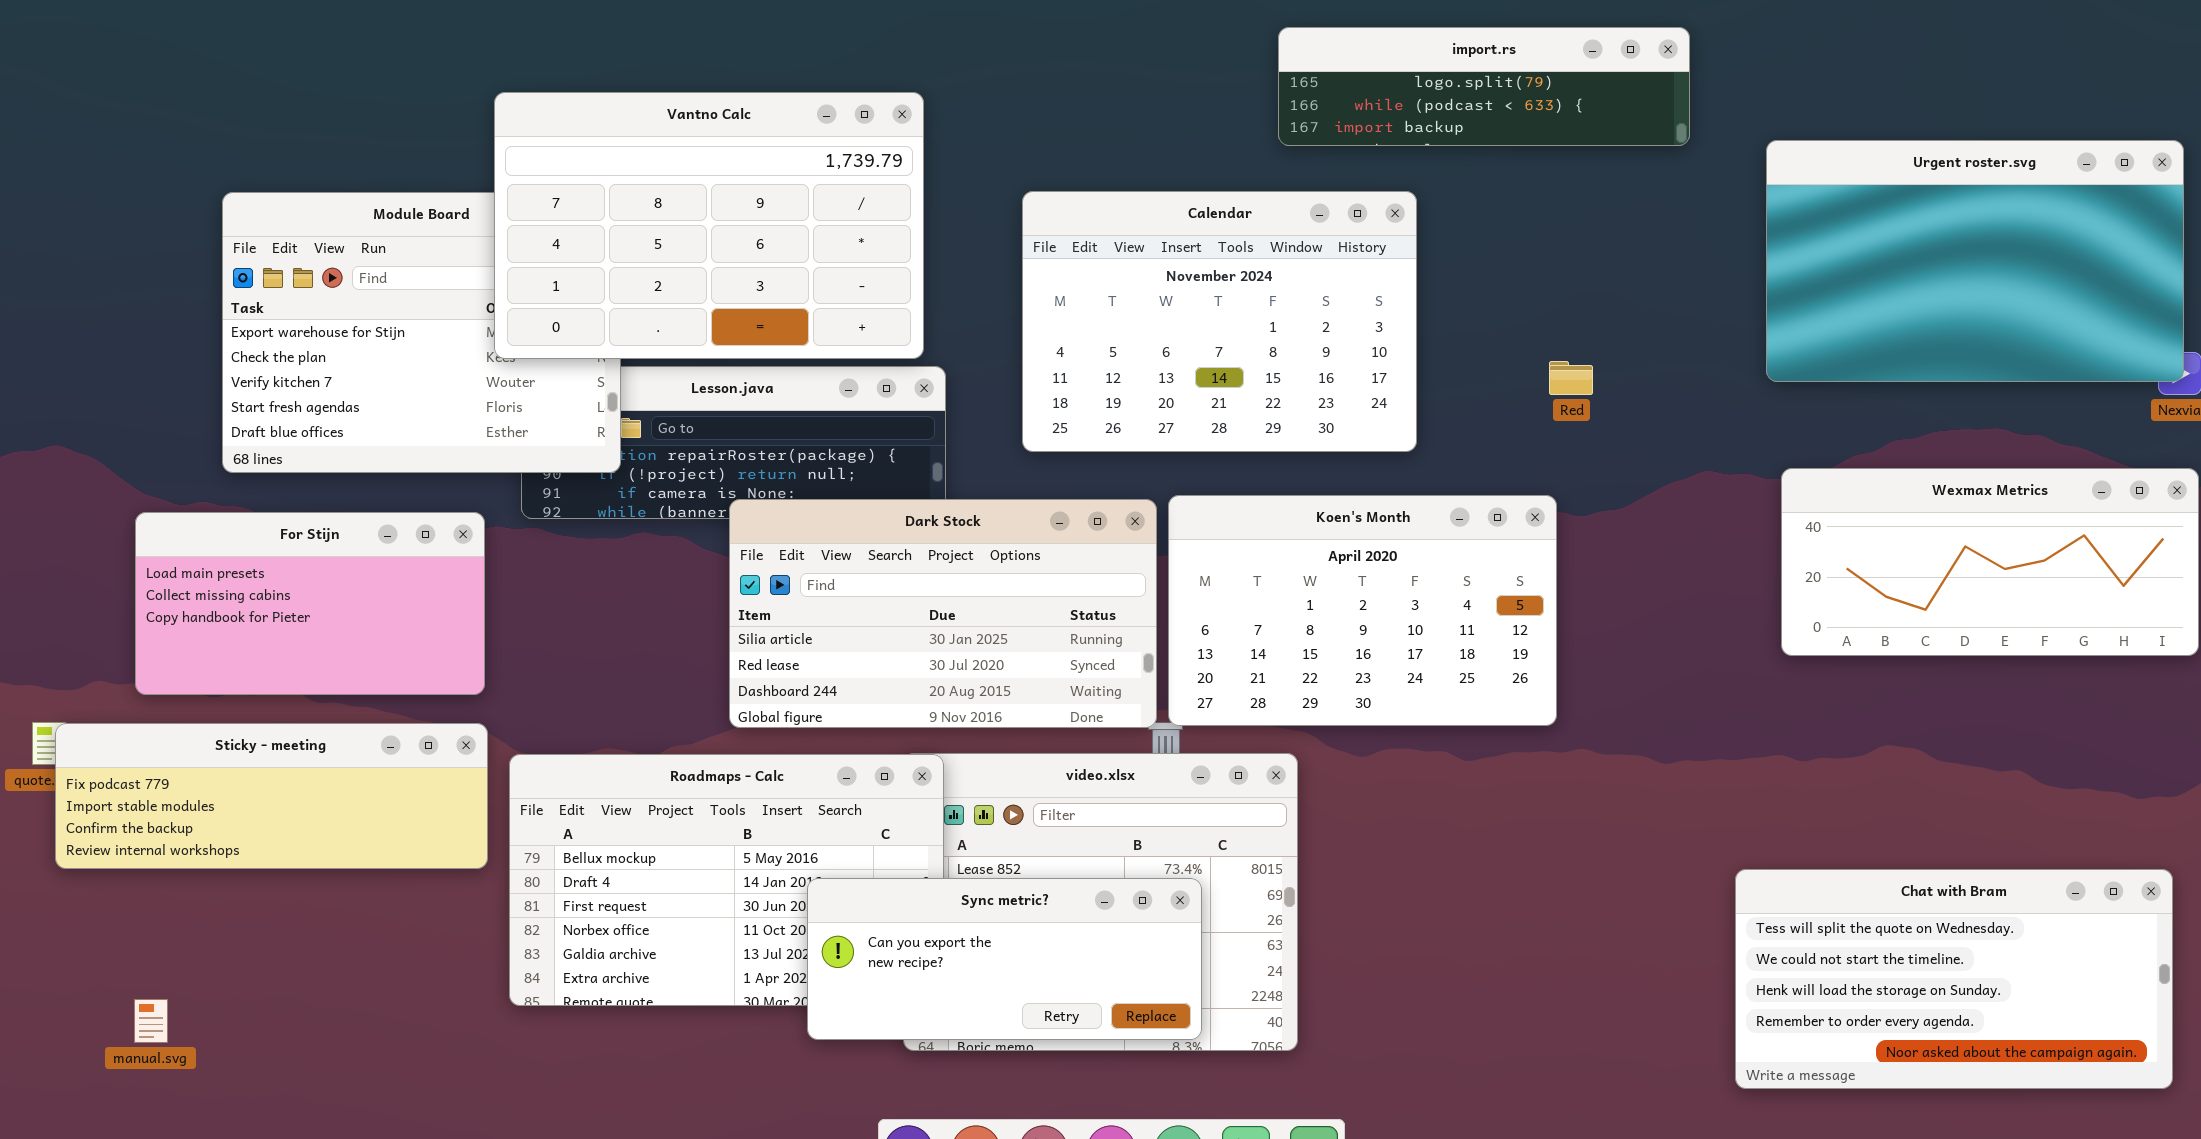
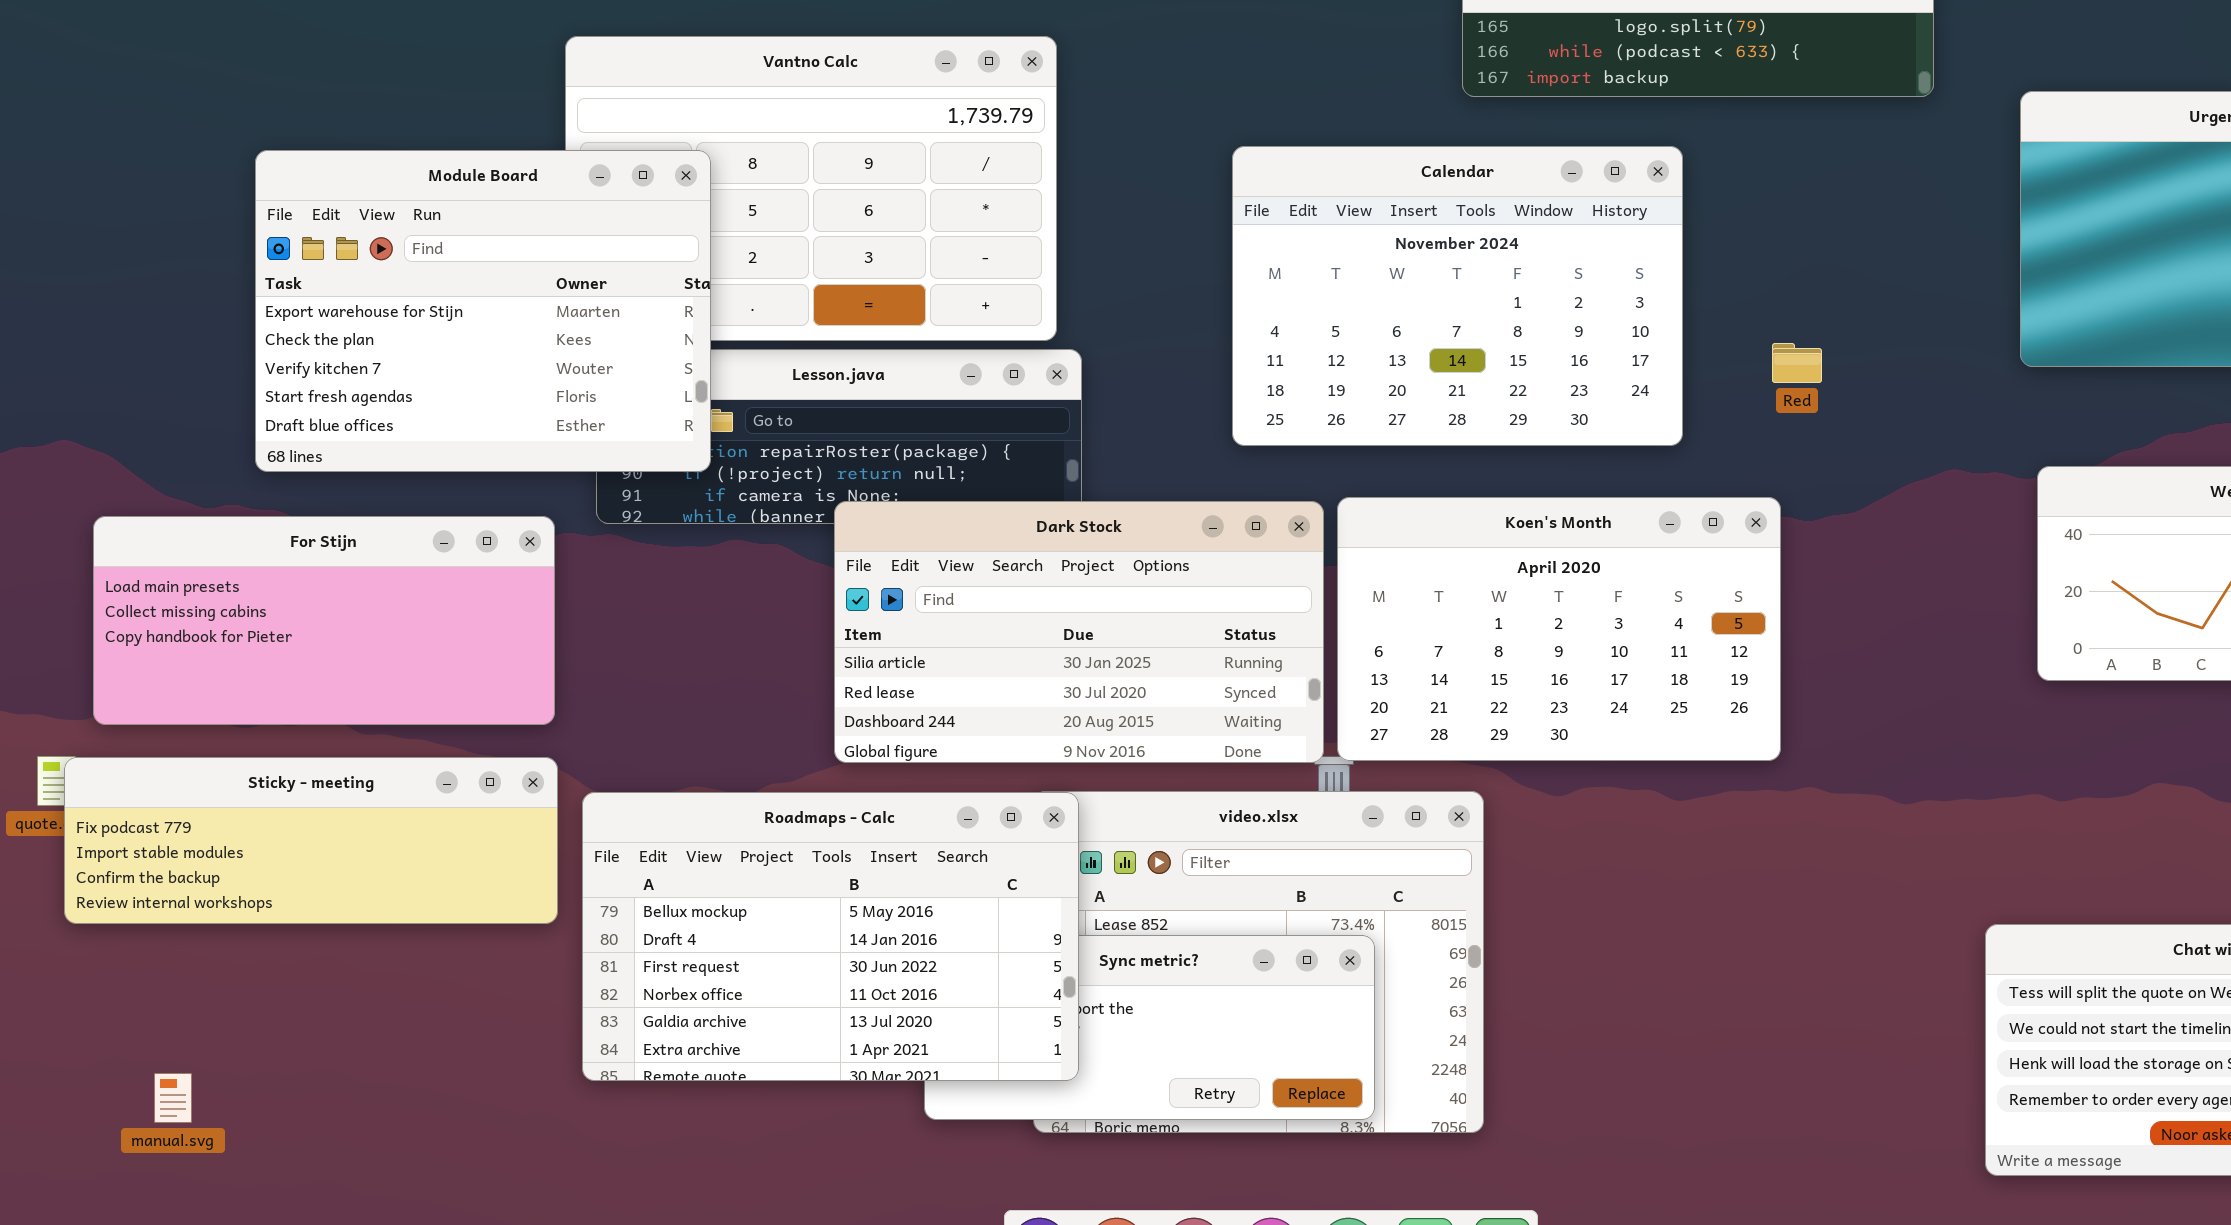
Calendar: [1022,191,1417,452] -> [1232,146,1683,446], moved
Module Board: [222,192,621,473] -> [255,150,711,472], raised
For Stijn: [135,512,485,695] -> [93,516,555,725], resized
Roadmaps - Calc: [509,754,944,1006] -> [582,792,1079,1081], raised

